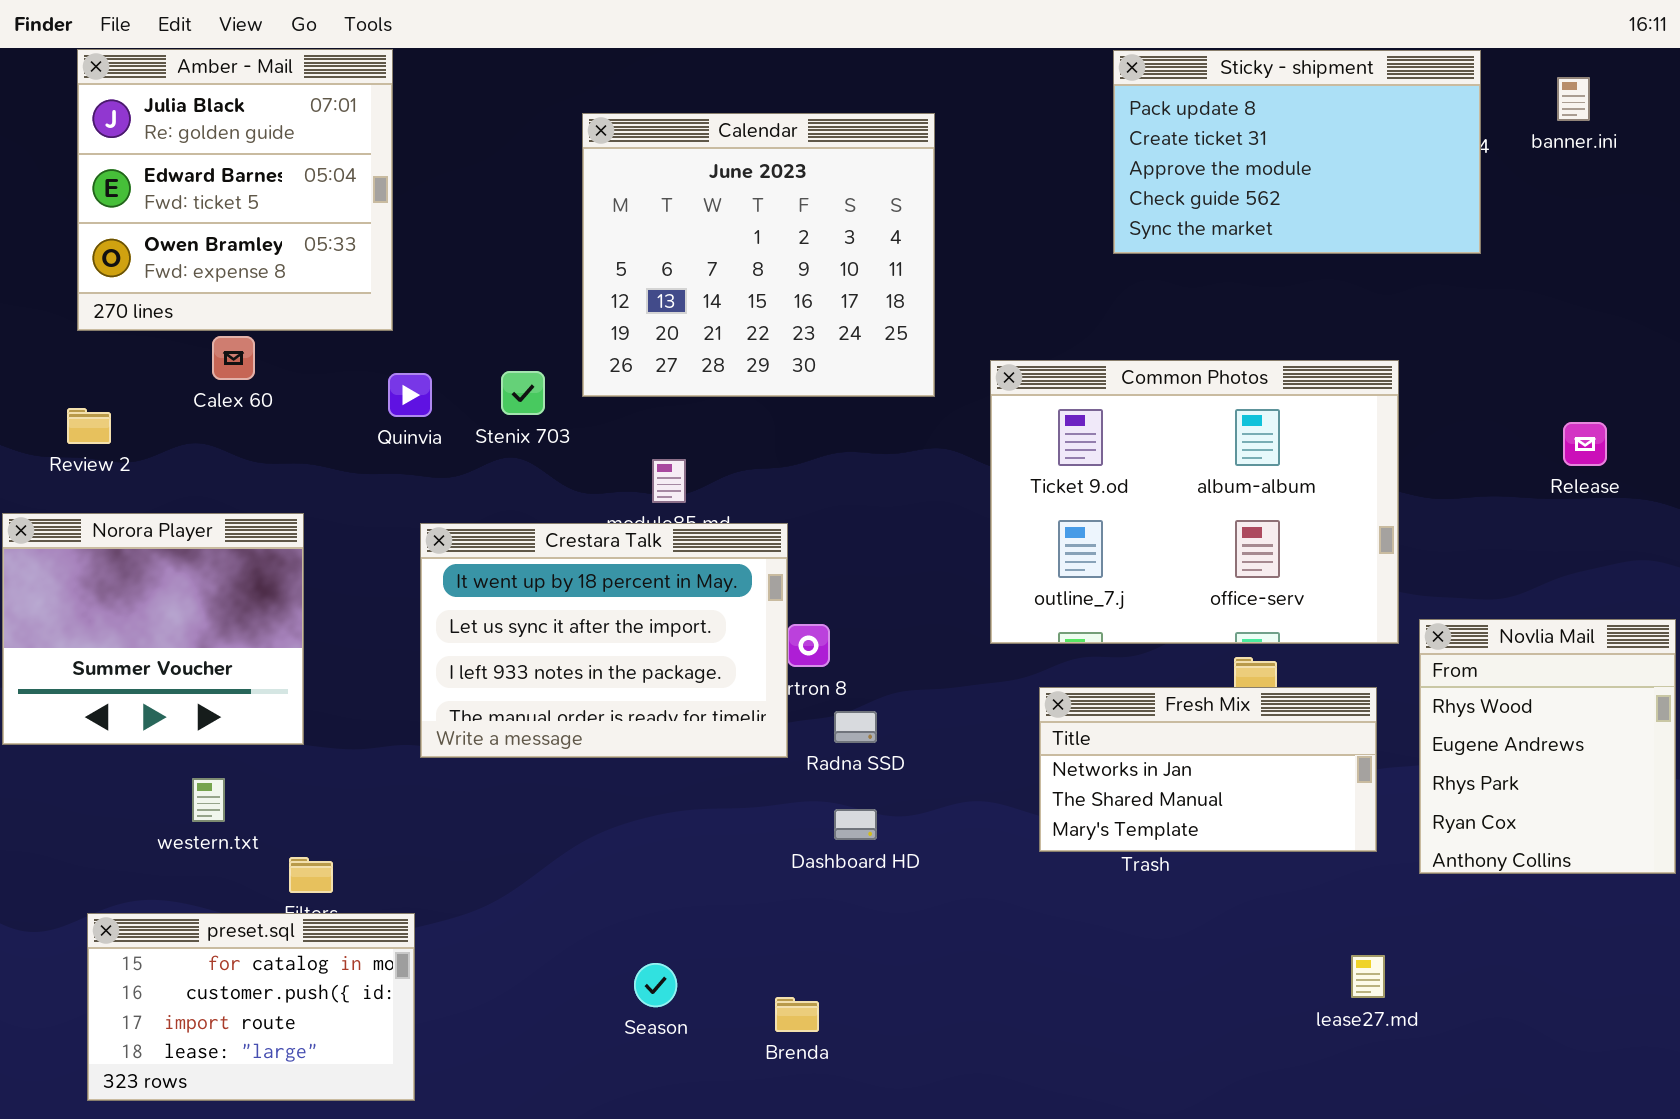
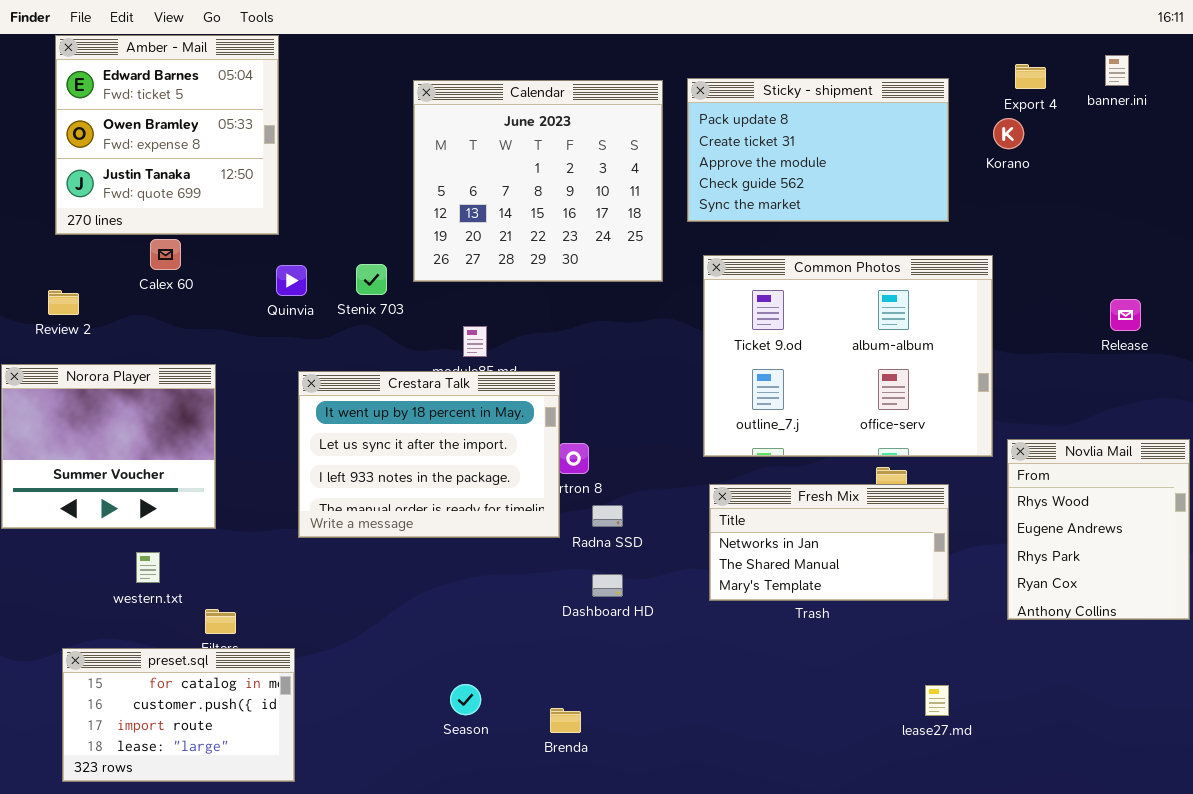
Amber - Mail: [77,49,393,331] -> [55,35,279,235], scrolled down 1 row
Sticky - shipment: [1113,50,1481,254] -> [687,78,949,222], moved
Fresh Mix: [1039,687,1377,852] -> [709,484,949,601], moved
lease27.md: [1351,955,1385,998] -> [925,685,949,716], moved

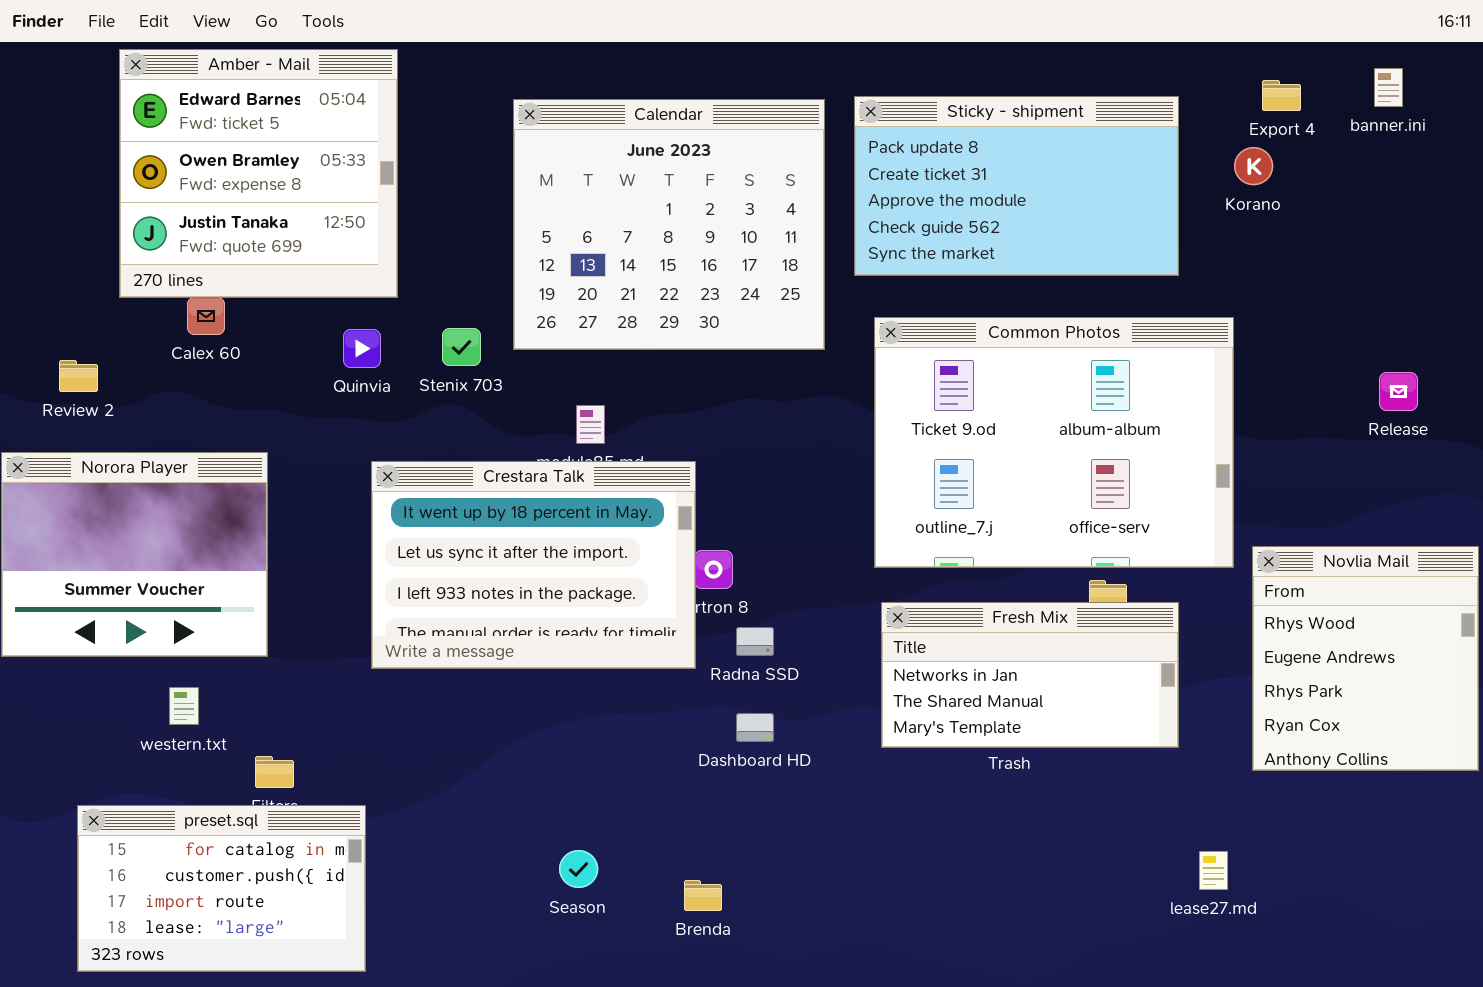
Amber - Mail: [55,35,279,235] -> [119,49,398,298], moved
lease27.md: [925,685,949,716] -> [1199,851,1228,890], moved

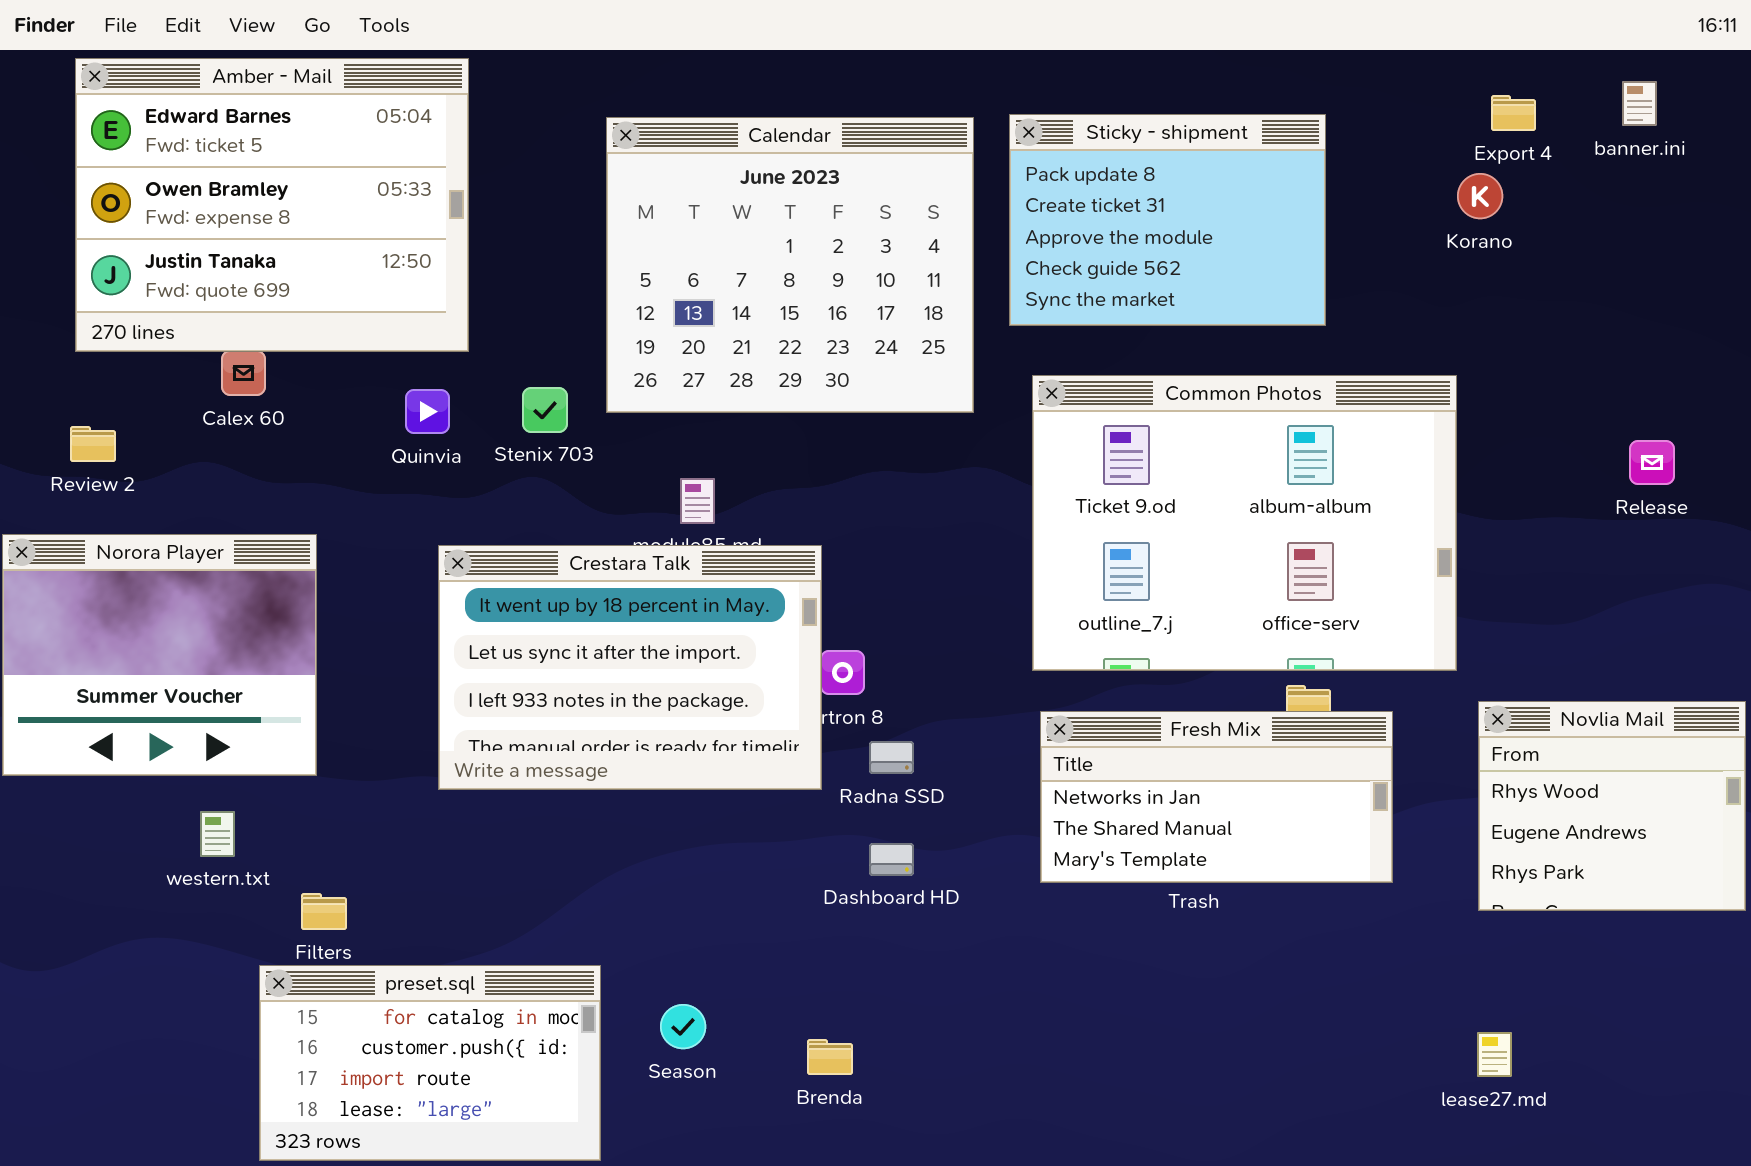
Amber - Mail: [119,49,398,298] -> [75,58,469,352], resized
Sticky - shipment: [854,96,1179,276] -> [1009,114,1326,326], resized
Novlia Mail: [1252,546,1479,771] -> [1478,701,1746,911], resized
preset.sql: [77,805,366,972] -> [259,965,601,1161], moved
lease27.md: [1199,851,1228,890] -> [1477,1032,1512,1077], moved

